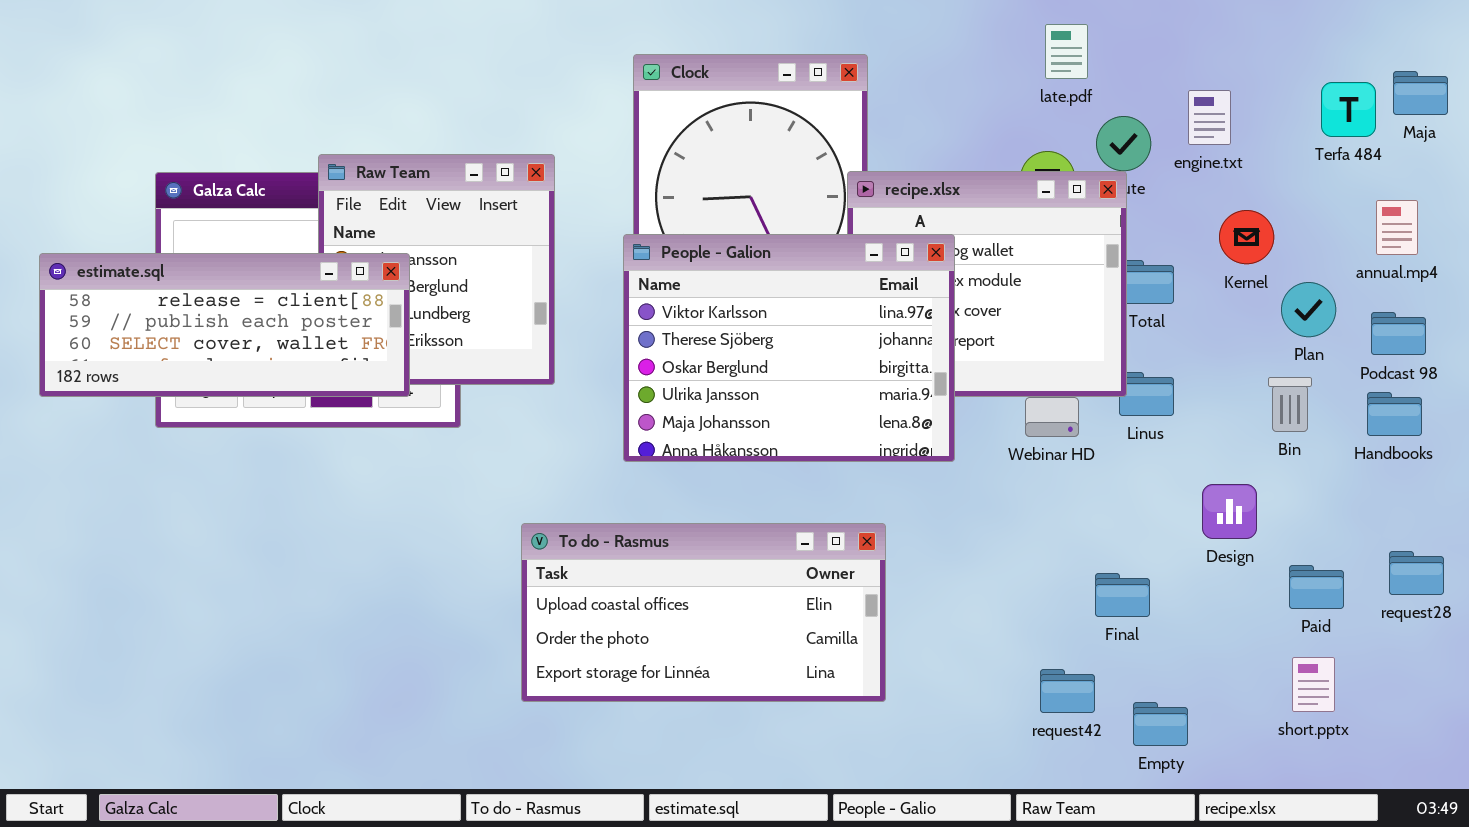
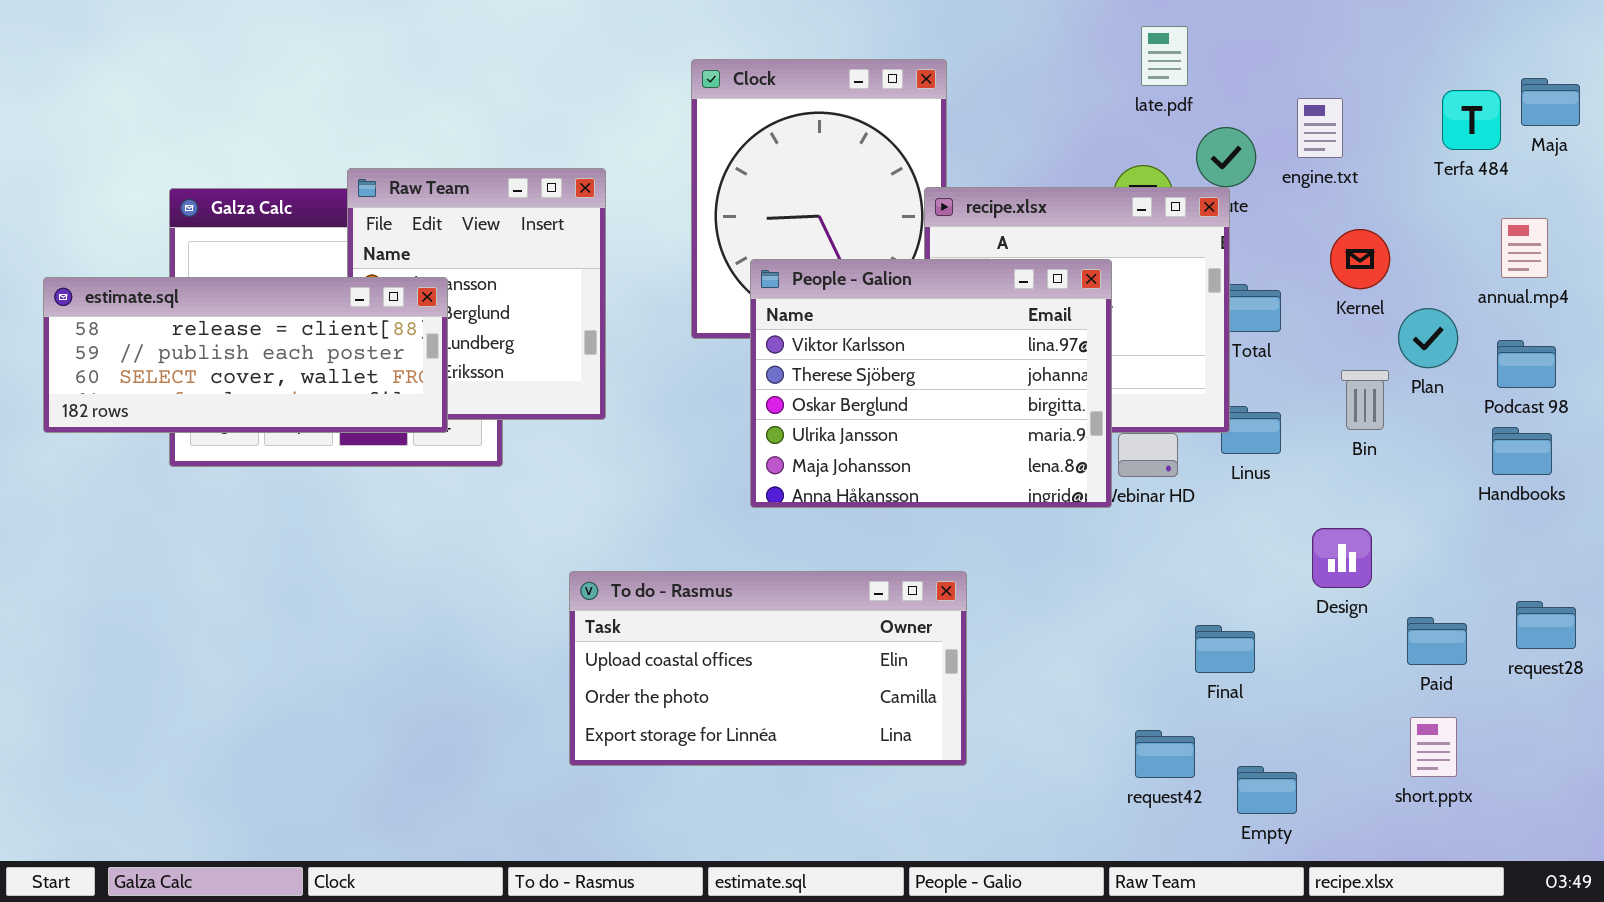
People - Galion: [623,234,955,462] -> [750,259,1112,508], moved
Bin: [1268,377,1312,432] -> [1341,370,1389,430], moved

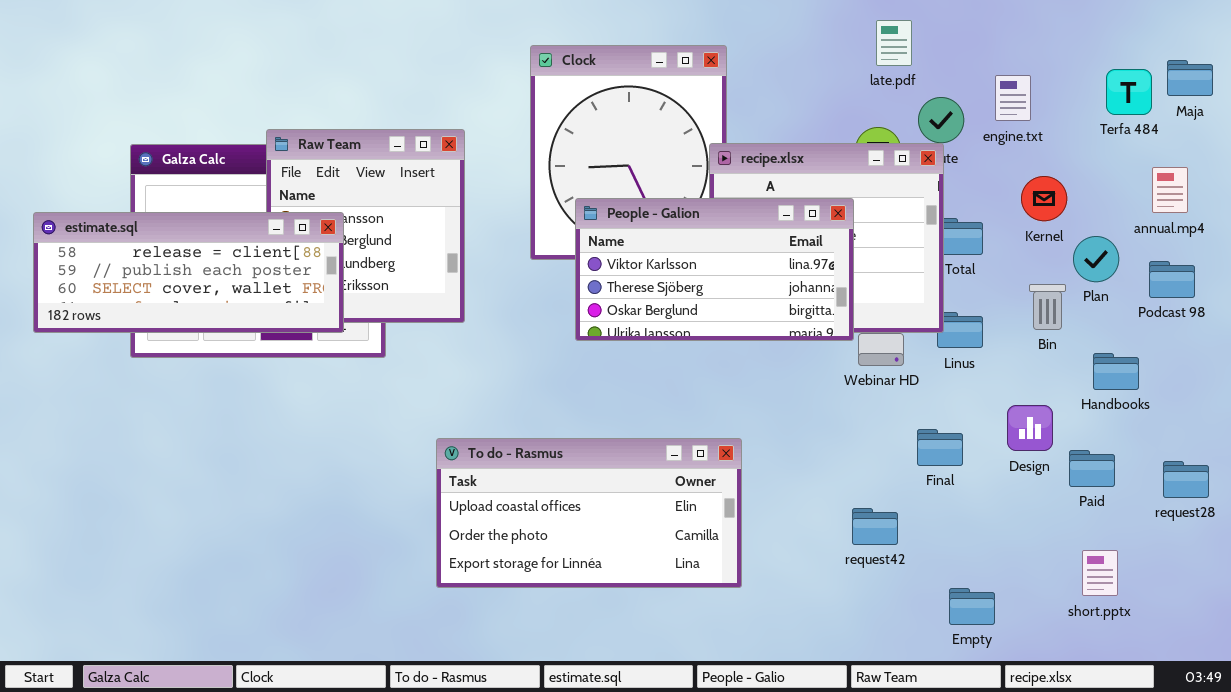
People - Galion: [750,259,1112,508] -> [575,198,854,341], resized
Handbooks: [1492,427,1552,475] -> [1093,353,1139,390], moved
Paid: [1407,617,1467,665] -> [1069,450,1115,487], moved
Final: [1195,625,1255,673] -> [917,429,963,466], moved
request42: [1135,730,1195,778] -> [852,508,898,545], moved

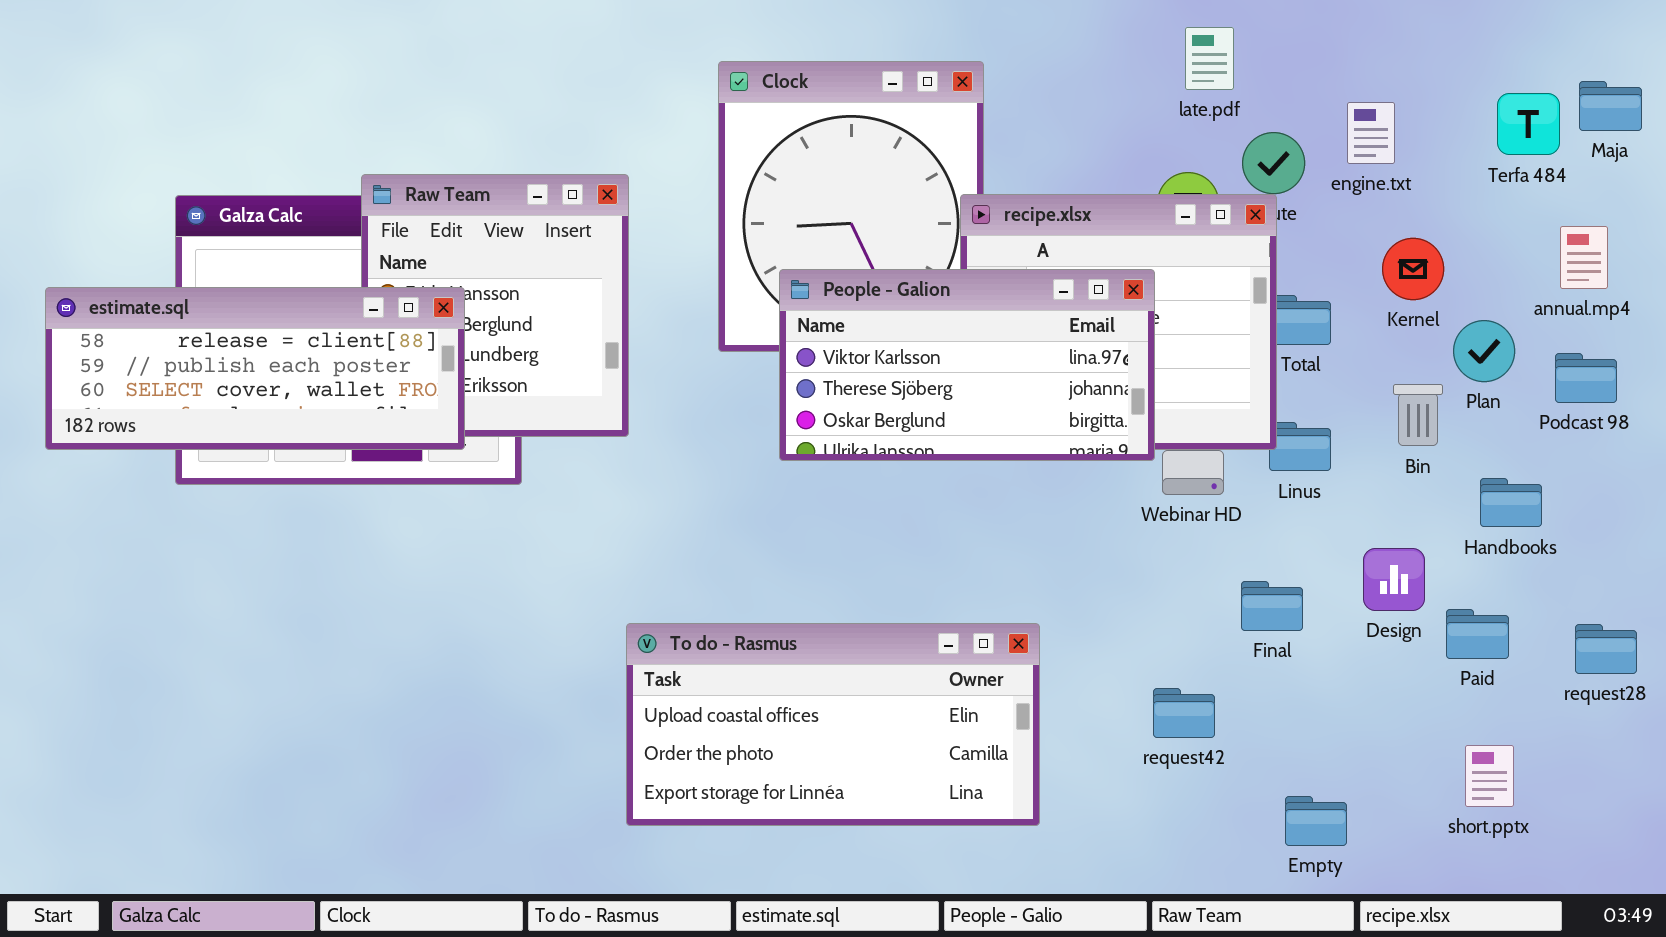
To do - Rasmus: [436,438,742,588] -> [626,623,1040,826], moved

